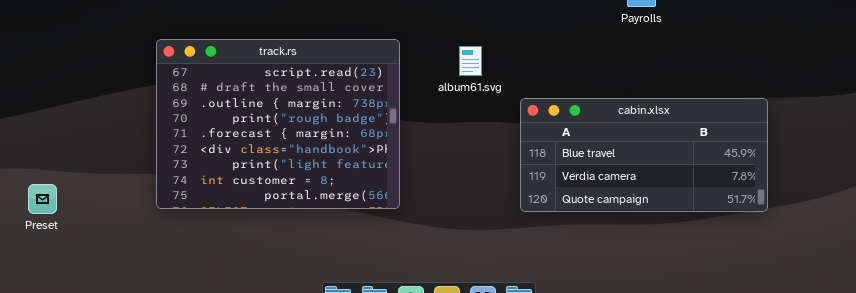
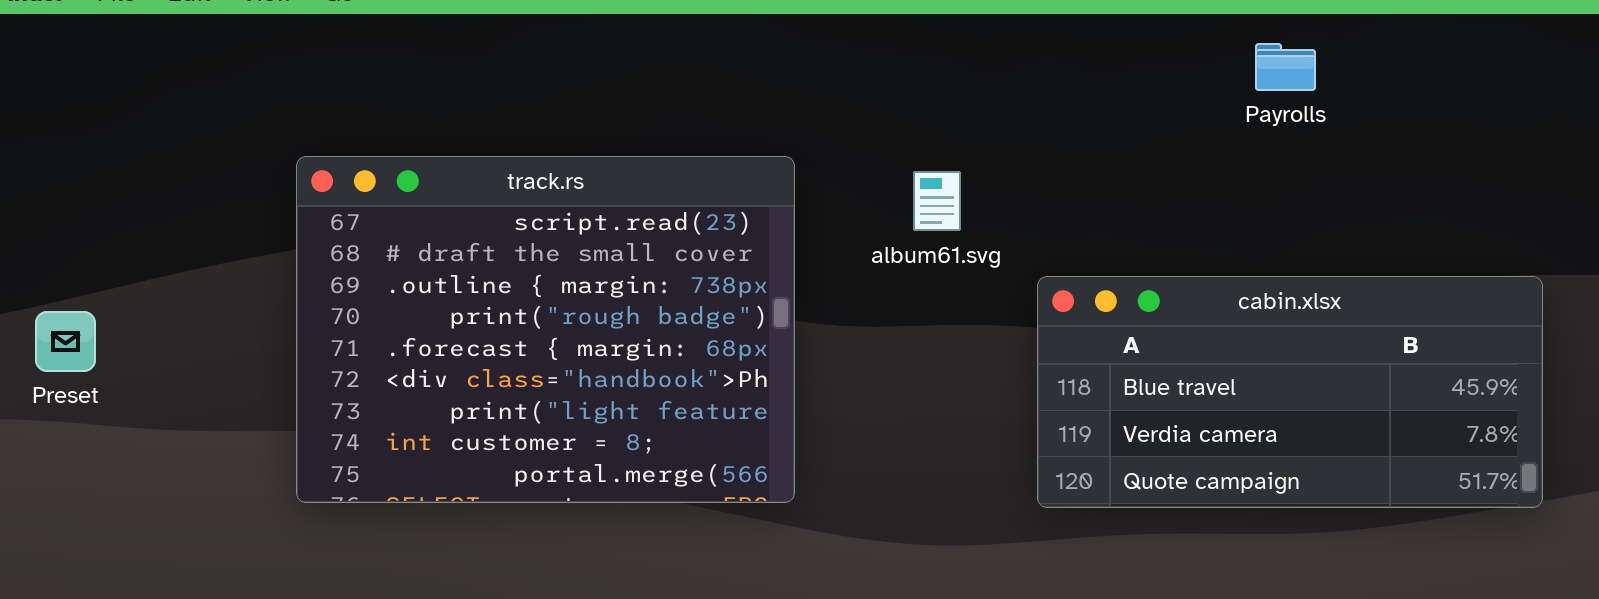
Preset: [28,184,57,214] -> [35,311,96,372], moved

